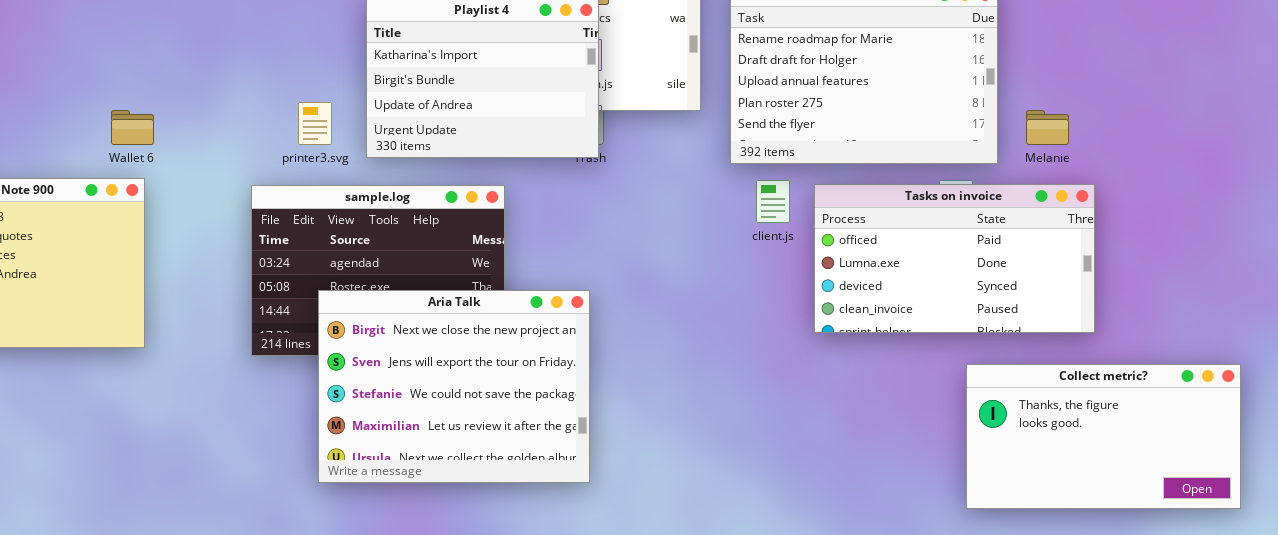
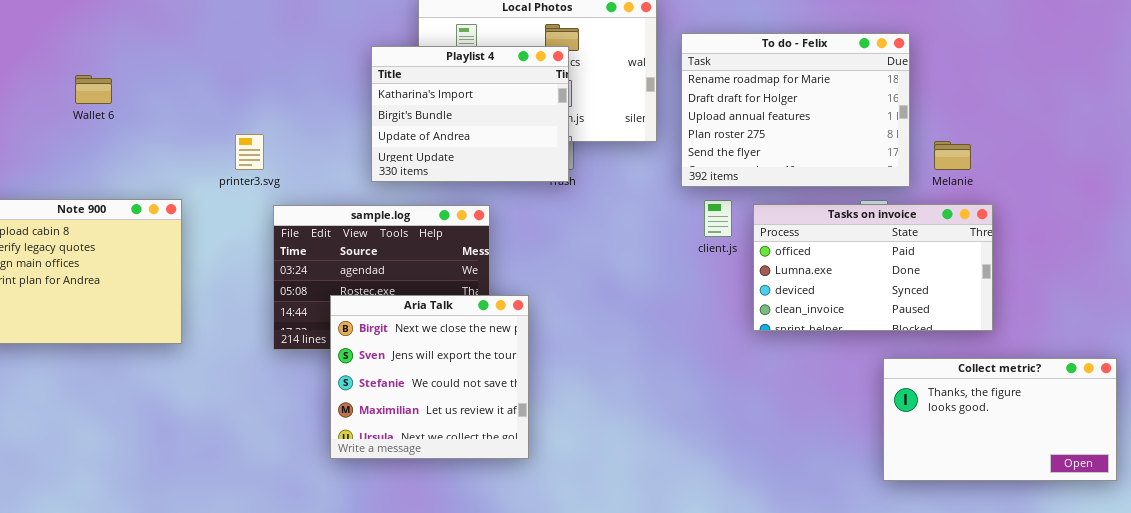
printer3.svg: [298,102,332,145] -> [235,134,264,170], moved
Wallet 6: [111,110,154,145] -> [75,75,112,104], moved
Aria Talk: [318,290,590,483] -> [330,295,529,459], resized

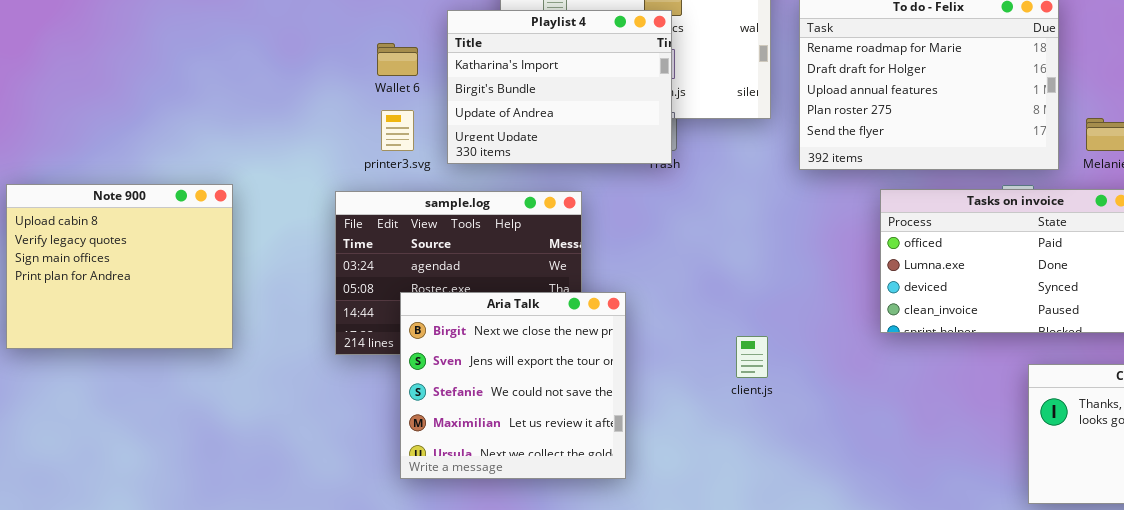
Wallet 6: [75,75,112,104] -> [377,43,418,76], moved
printer3.svg: [235,134,264,170] -> [381,110,414,151], moved
client.js: [704,200,732,237] -> [736,336,768,378], moved

